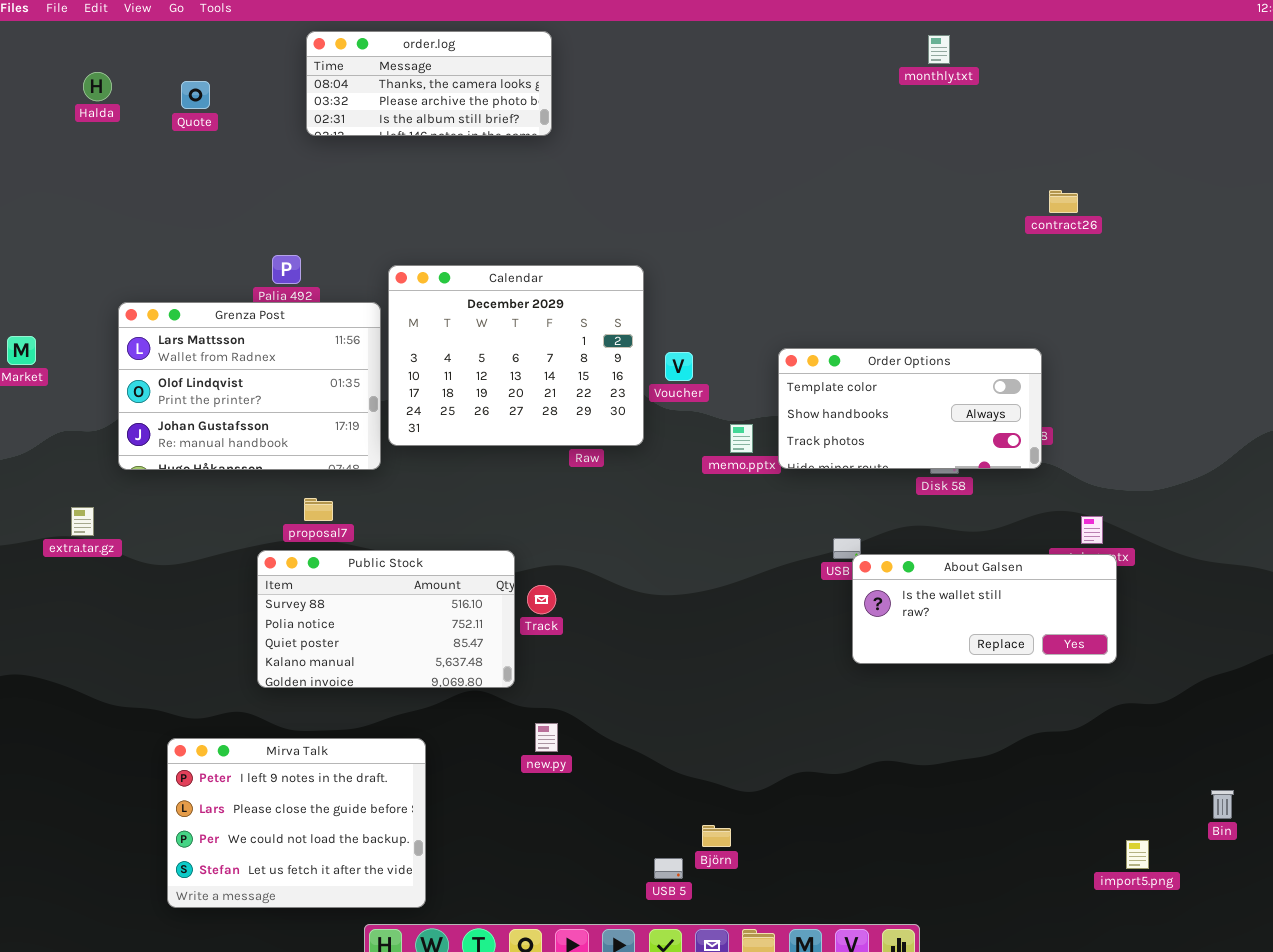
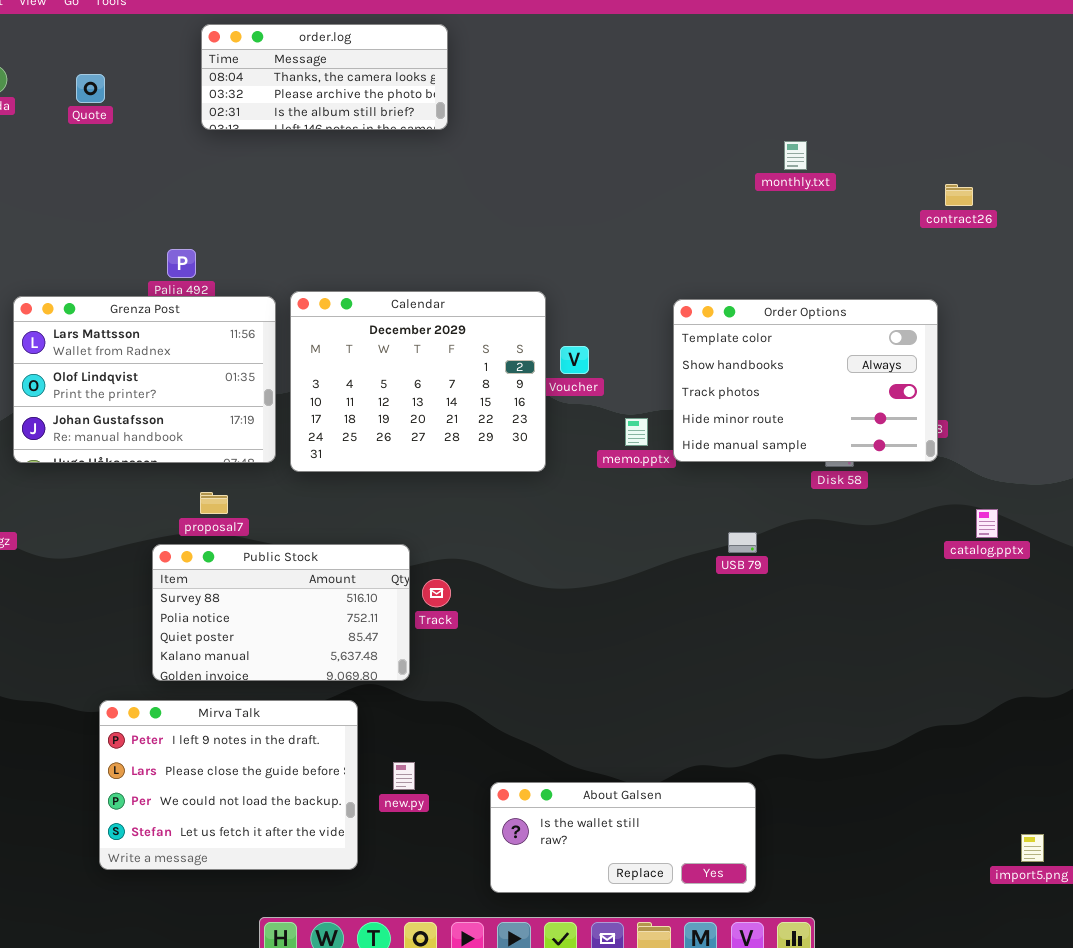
monthly.txt: [928,35,950,64] -> [784,141,807,170], moved
Calendar: [388,265,644,446] -> [290,291,546,472], moved
Order Options: [778,348,1042,469] -> [673,299,938,462], resized
About Galsen: [852,554,1117,664] -> [490,782,756,893], moved
new.py: [535,723,558,752] -> [393,762,415,790], moved
Mirva Talk: [167,738,426,908] -> [99,700,358,870], moved

